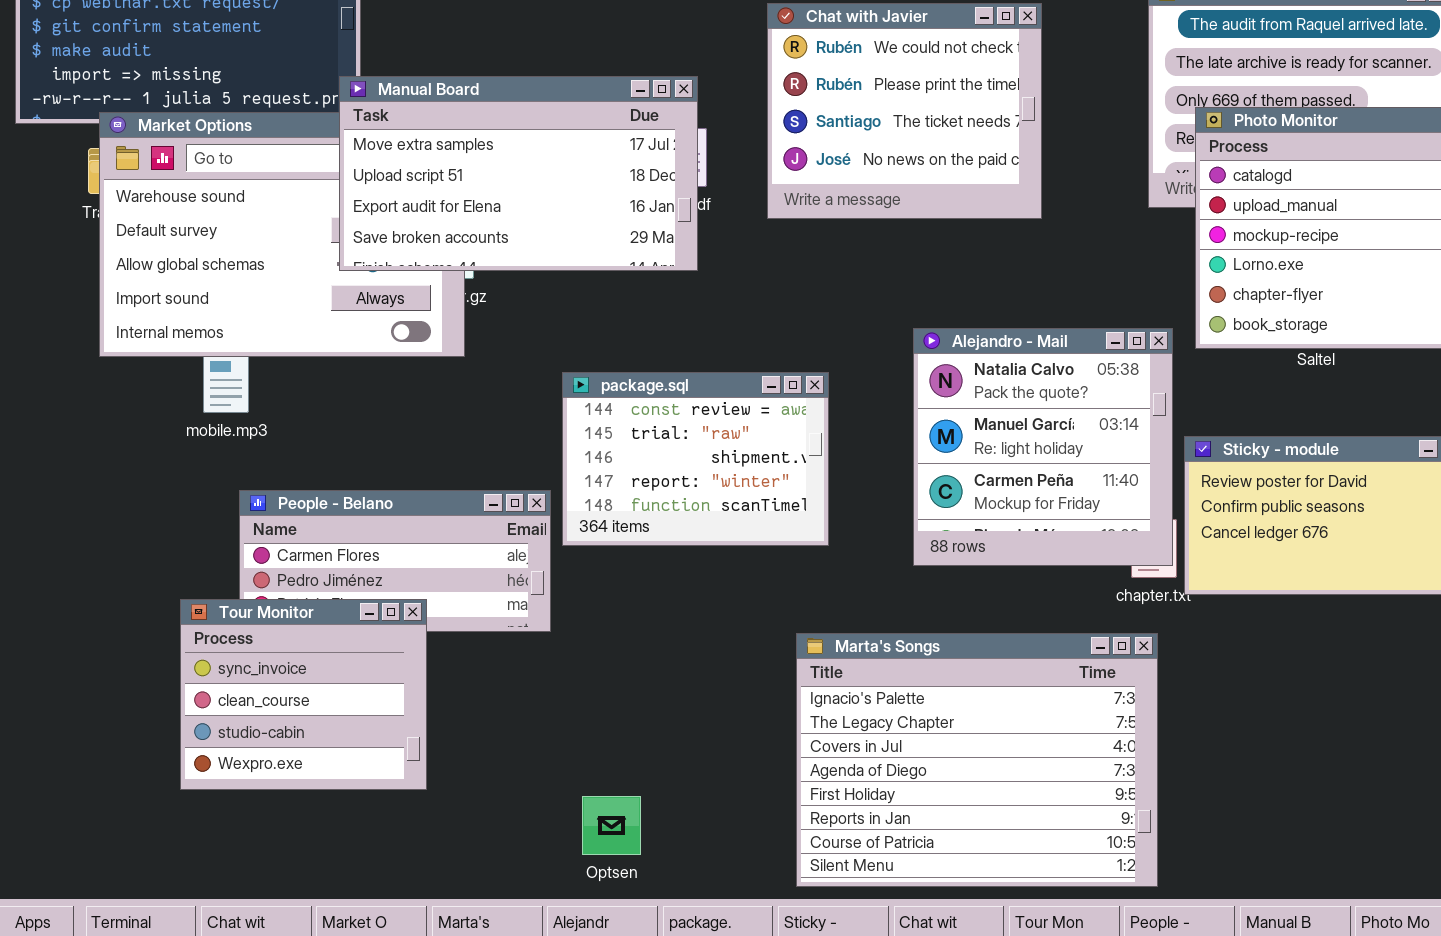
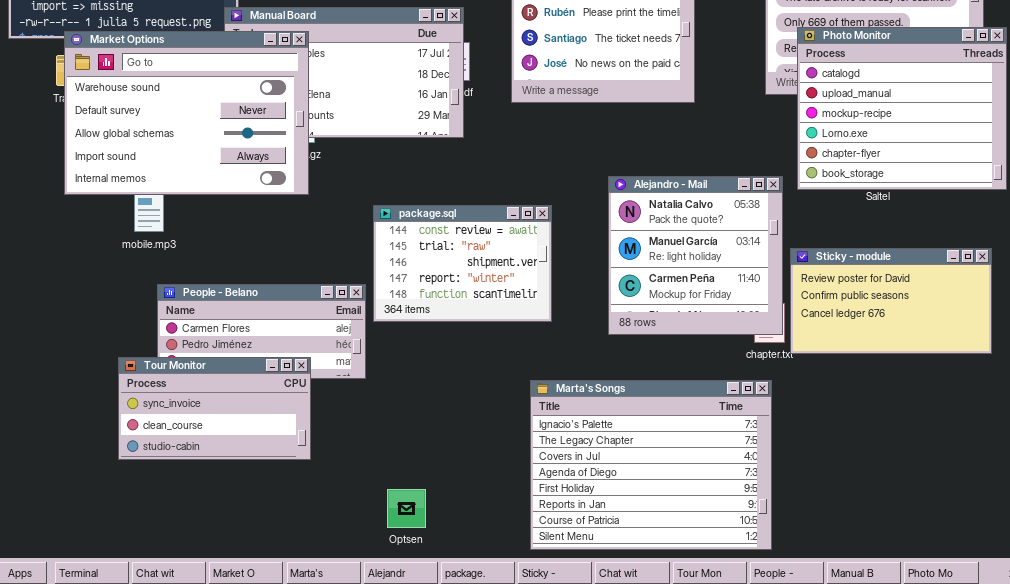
Market Options: [99,112,465,357] -> [64,31,309,195], raised
Tour Monitor: [180,599,427,790] -> [118,357,311,460], resized

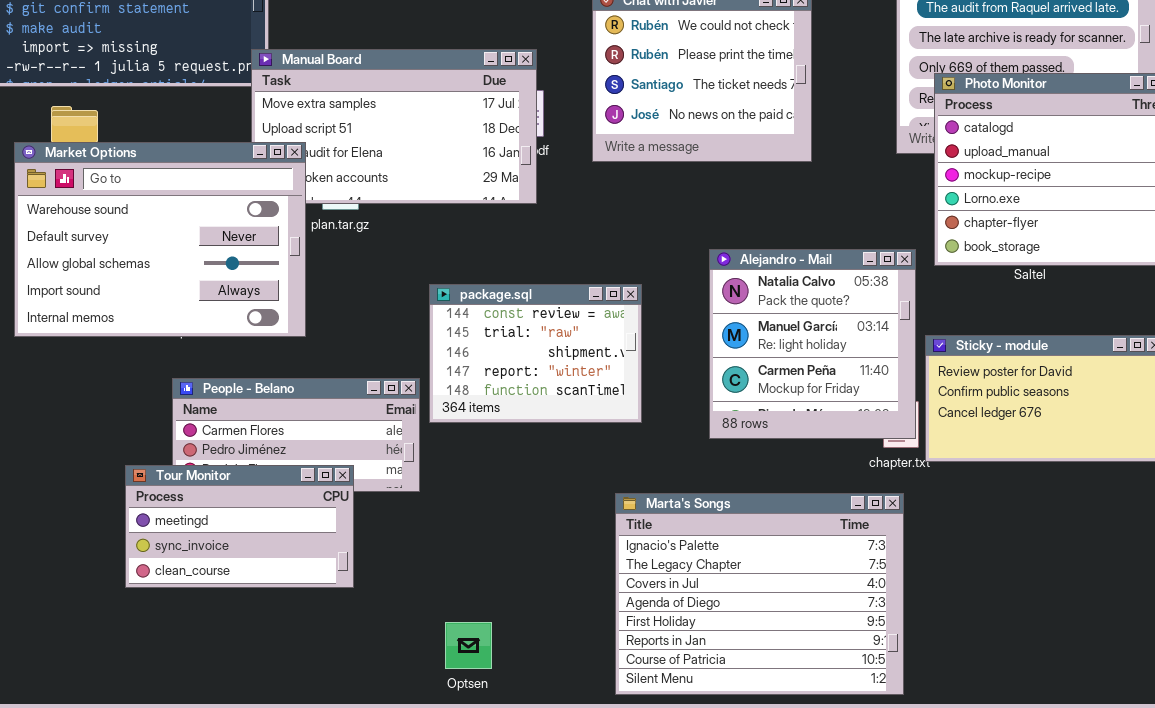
Market Options: [64,31,309,195] -> [14,142,306,337], moved
Tour Monitor: [118,357,311,460] -> [125,465,354,588], scrolled up 1 row

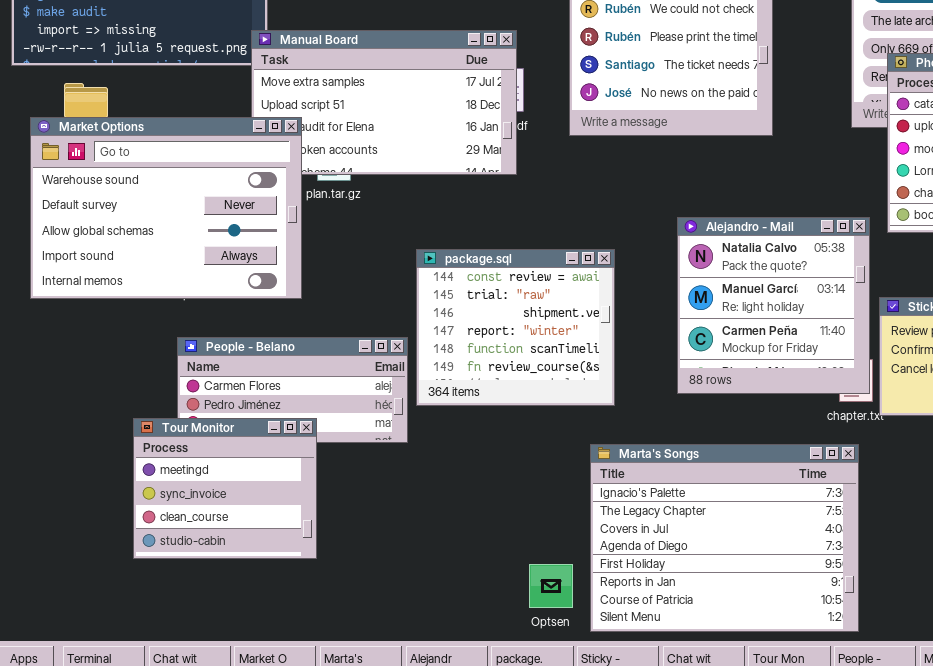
package.sql: [429,284,642,423] -> [416,249,615,406], resized
Tour Monitor: [125,465,354,588] -> [133,418,317,559], resized
Optsen: [445,622,492,669] -> [529,564,573,608], moved

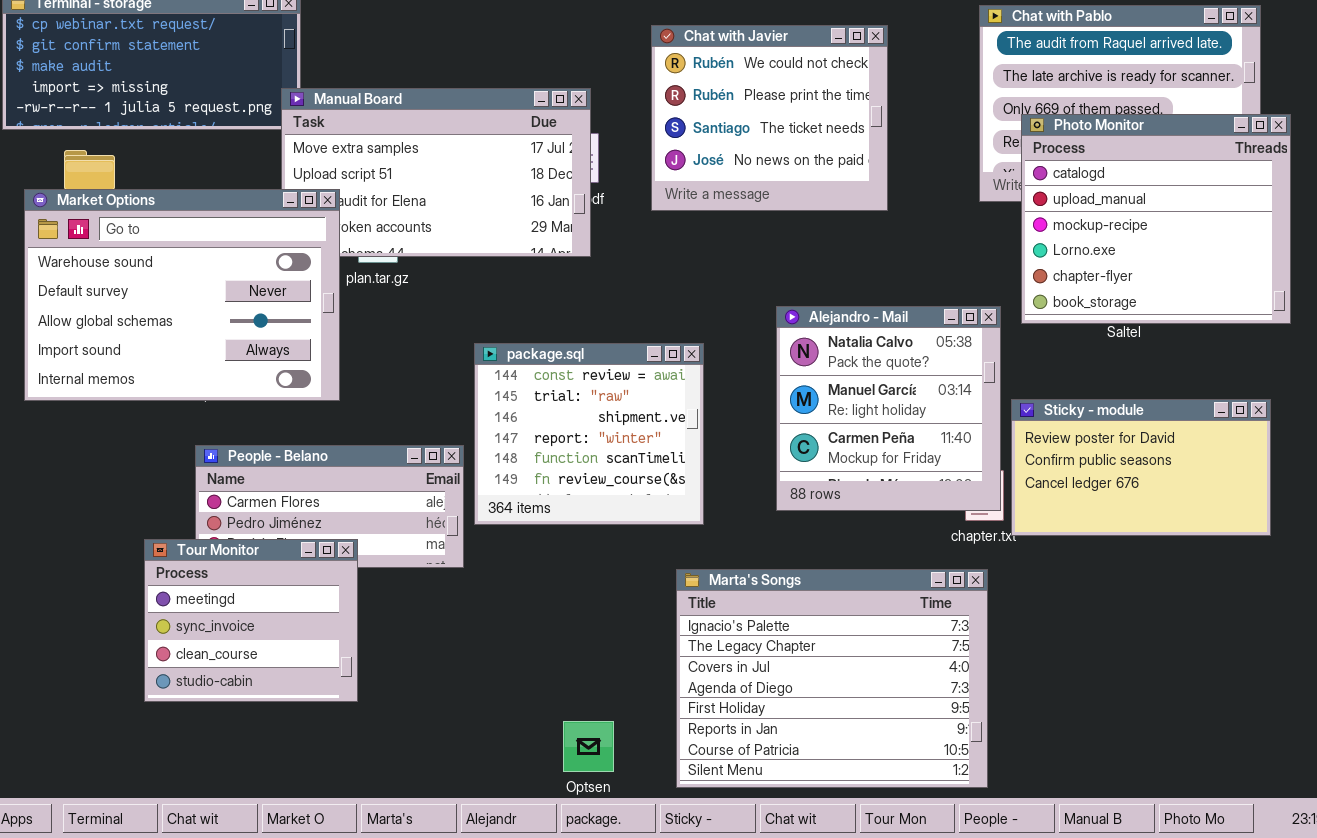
Optsen: [529,564,573,608] -> [563,721,614,772], moved

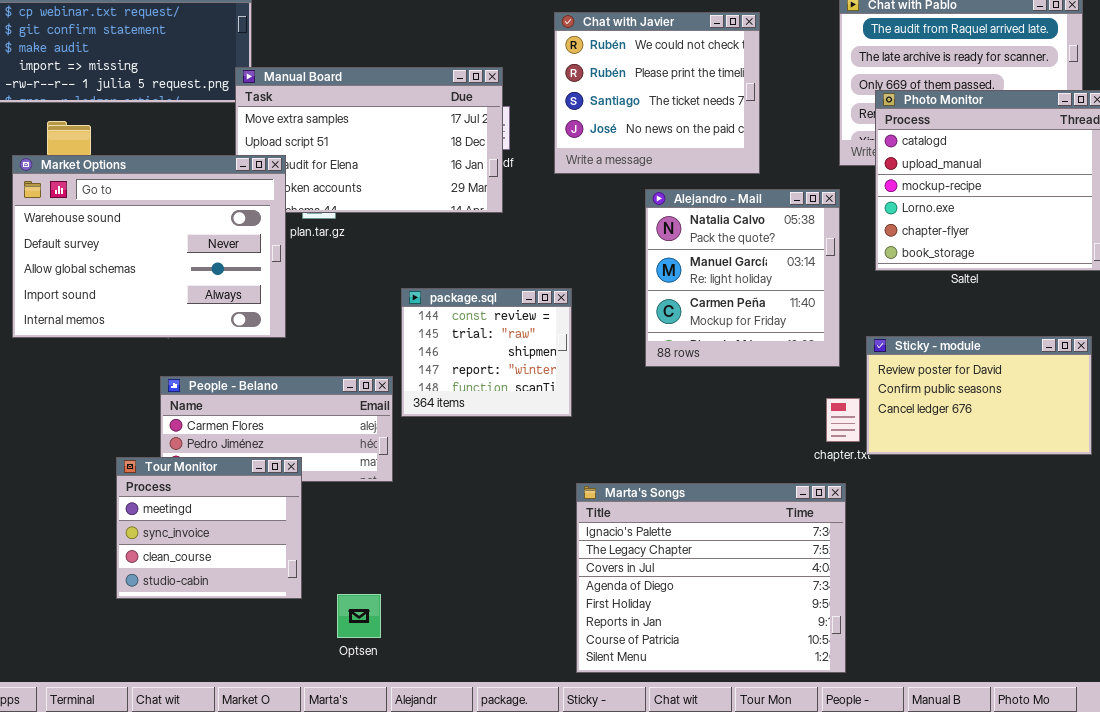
Alejandro - Mail: [776,306,1001,511] -> [645,189,840,367], moved
package.sql: [474,343,704,525] -> [401,288,572,417], resized
Optsen: [563,721,614,772] -> [337,594,381,638], moved

